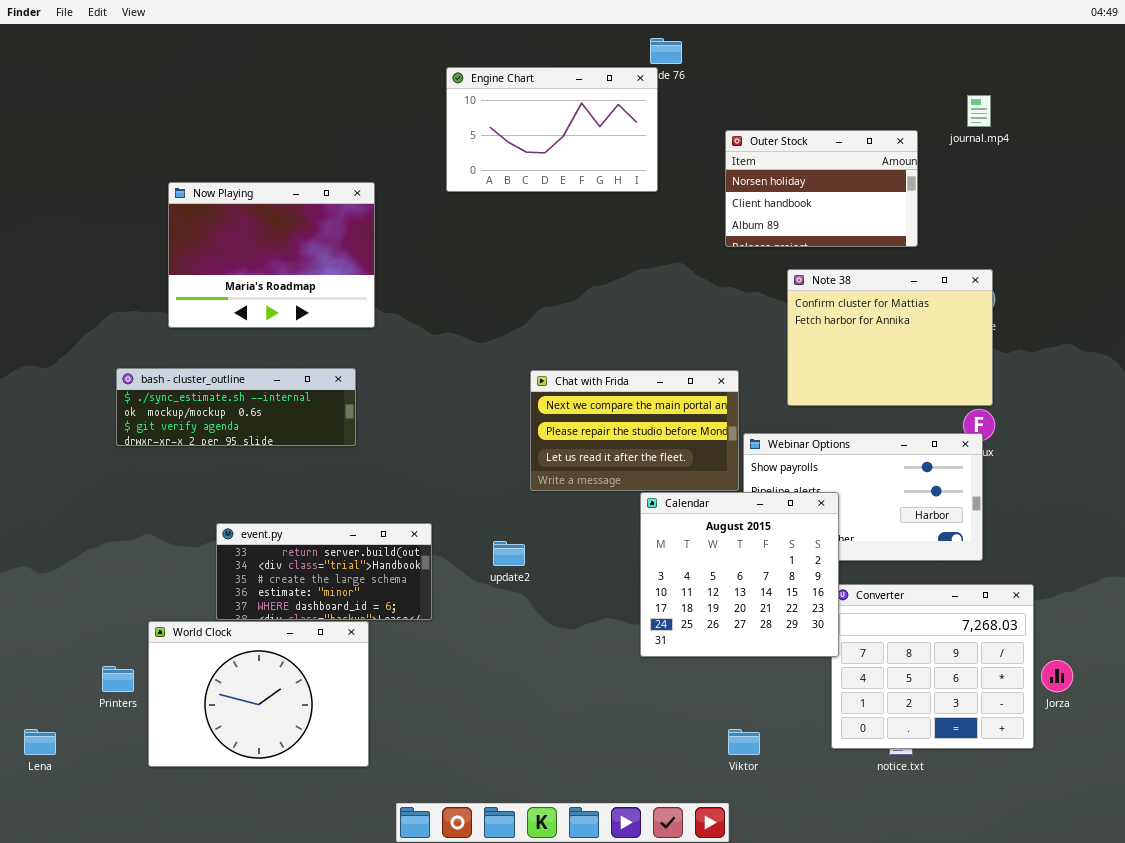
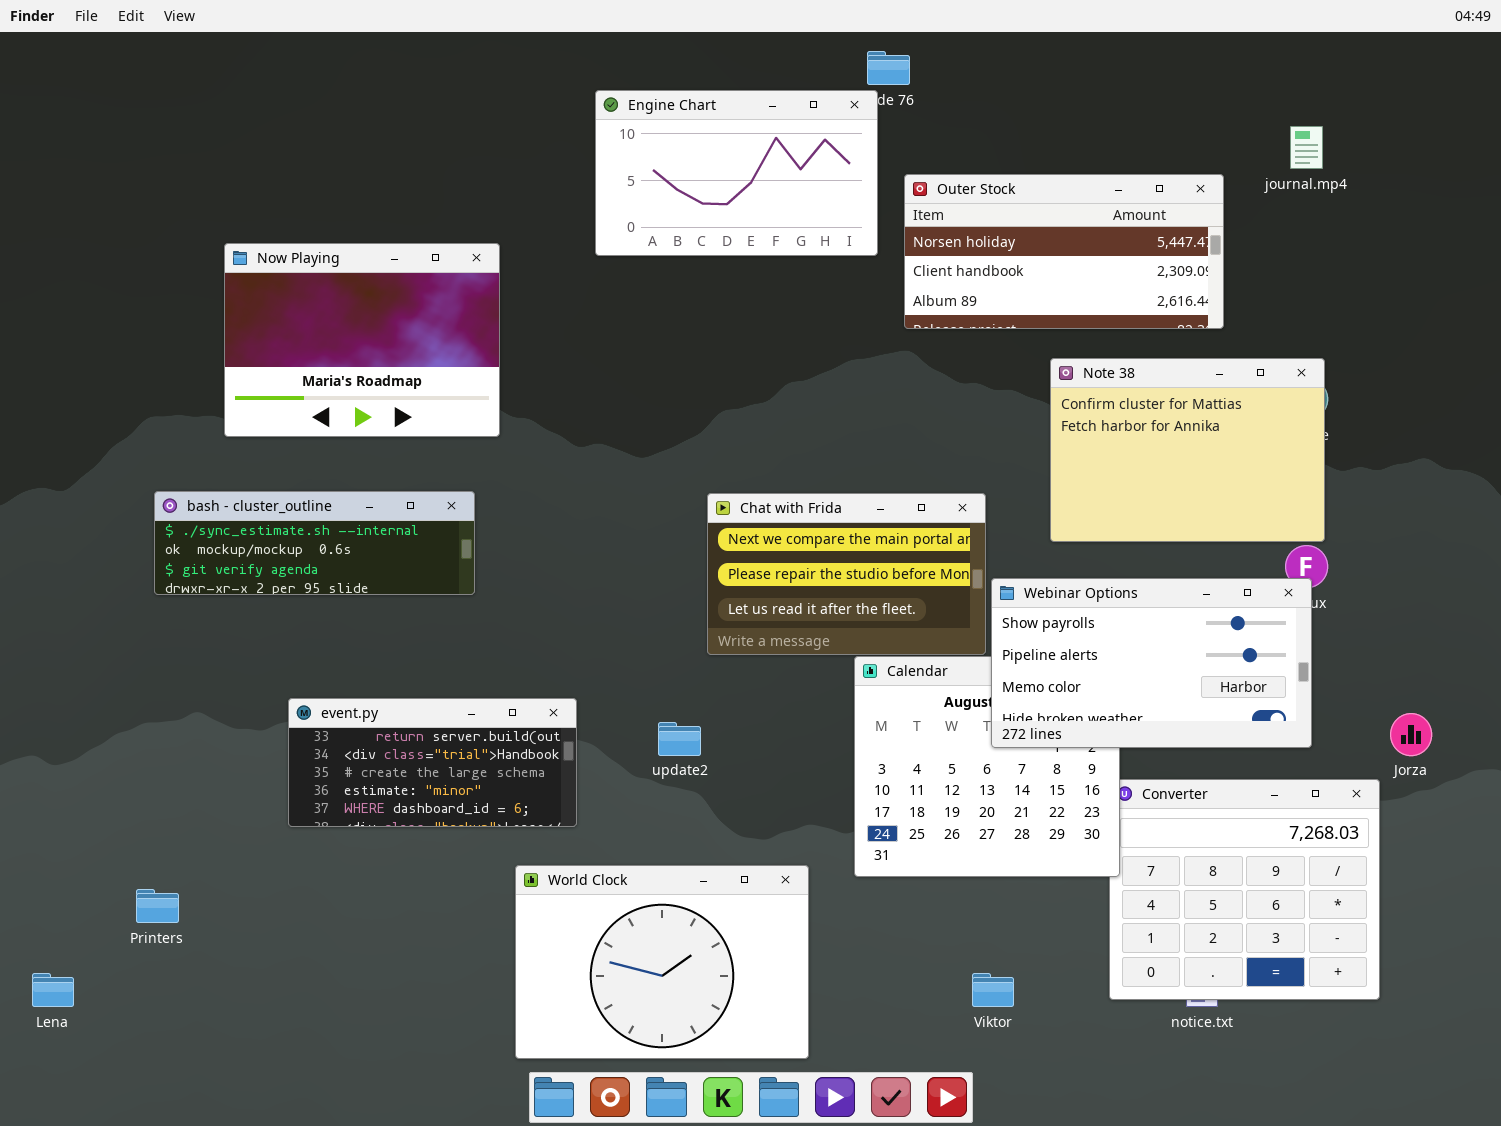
Outer Stock: [725,130,918,247] -> [904,174,1224,329], resized
Webinar Options: [743,433,983,561] -> [991,578,1312,748], raised
World Clock: [148,621,369,767] -> [515,865,809,1059], moved
Jorza: [1041,660,1073,692] -> [1390,713,1432,756], moved

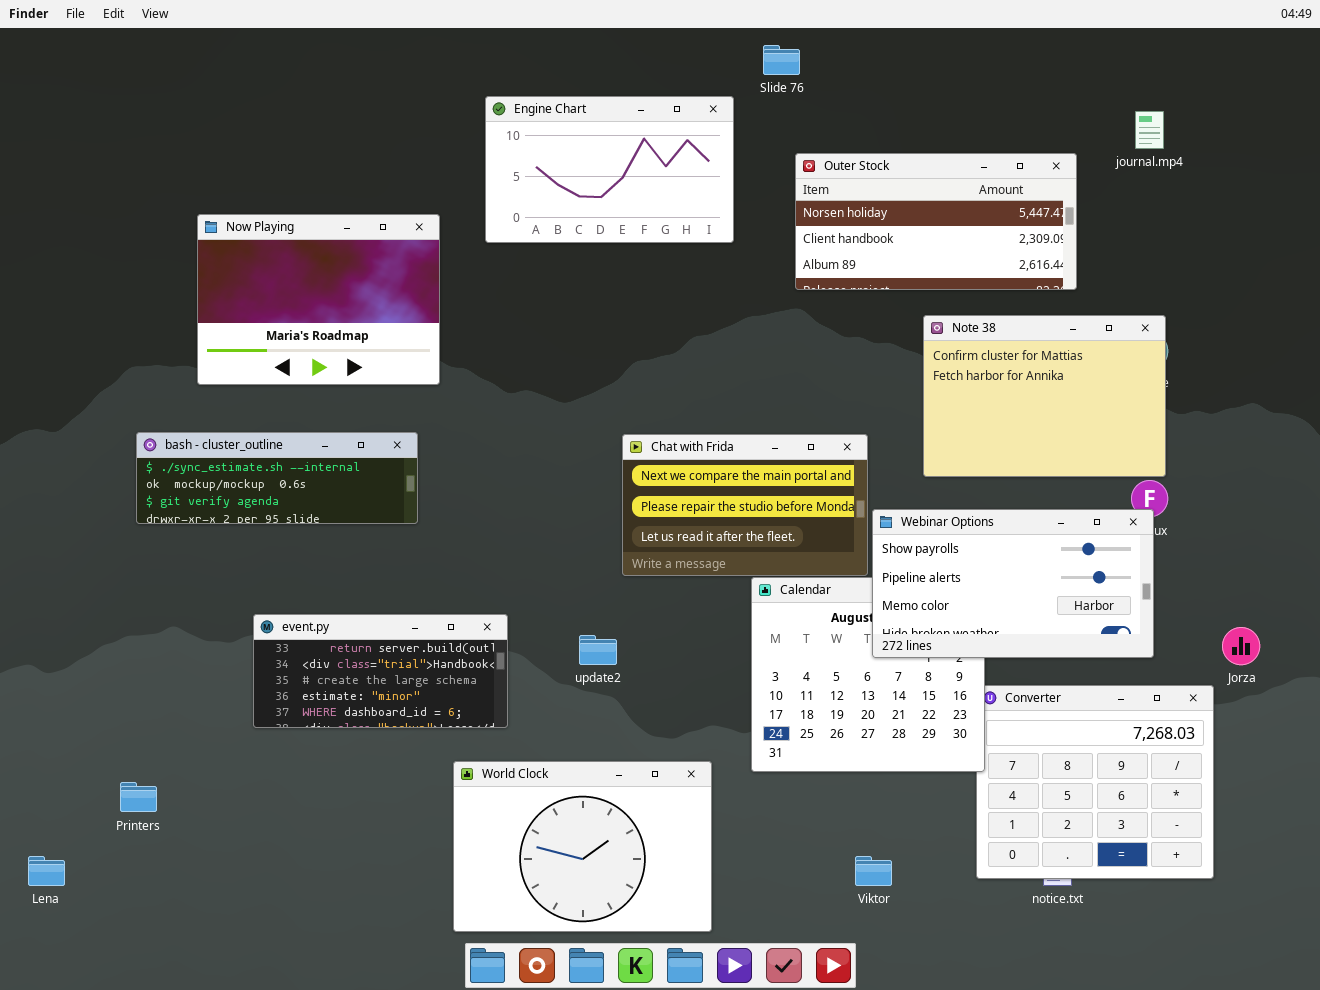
Engine Chart: [595,90,878,256] -> [485,96,734,243], moved

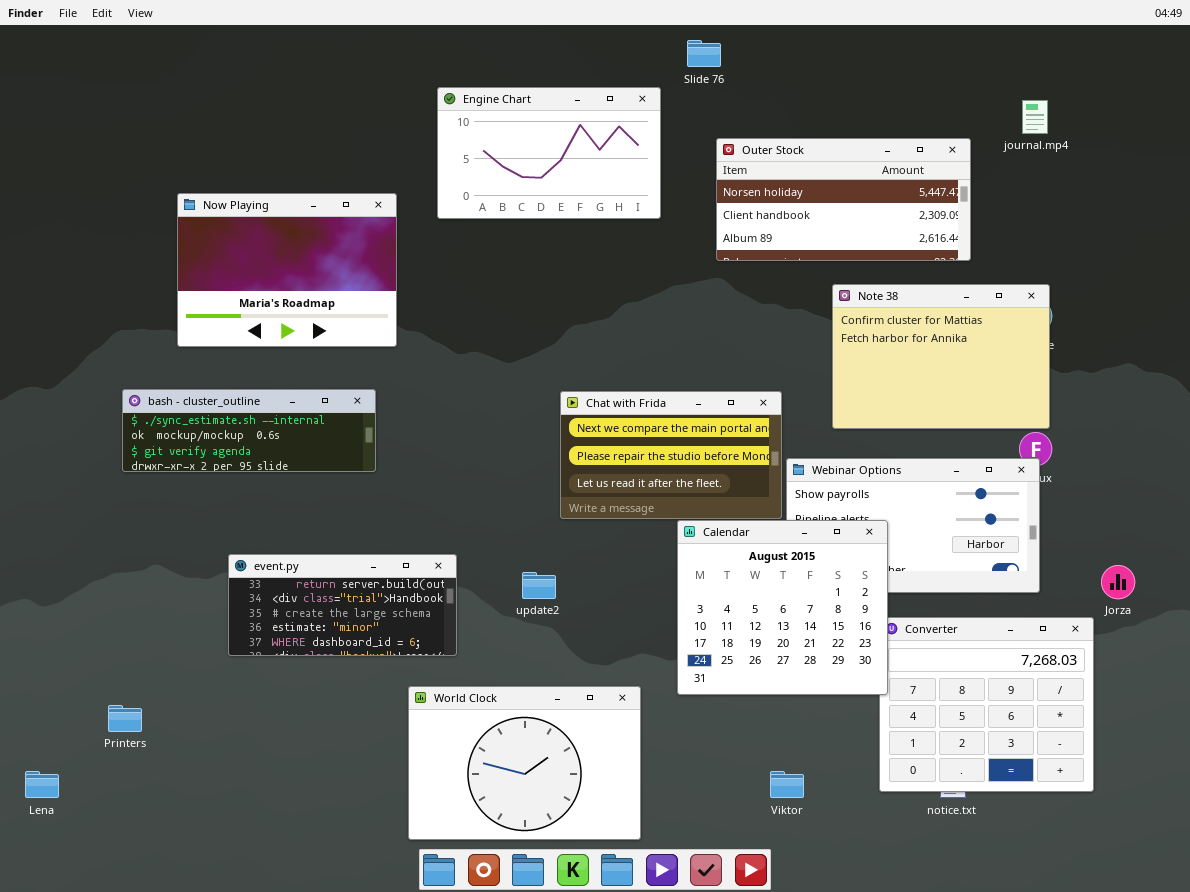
Calendar: [751,577,985,772] -> [677,520,888,695], raised

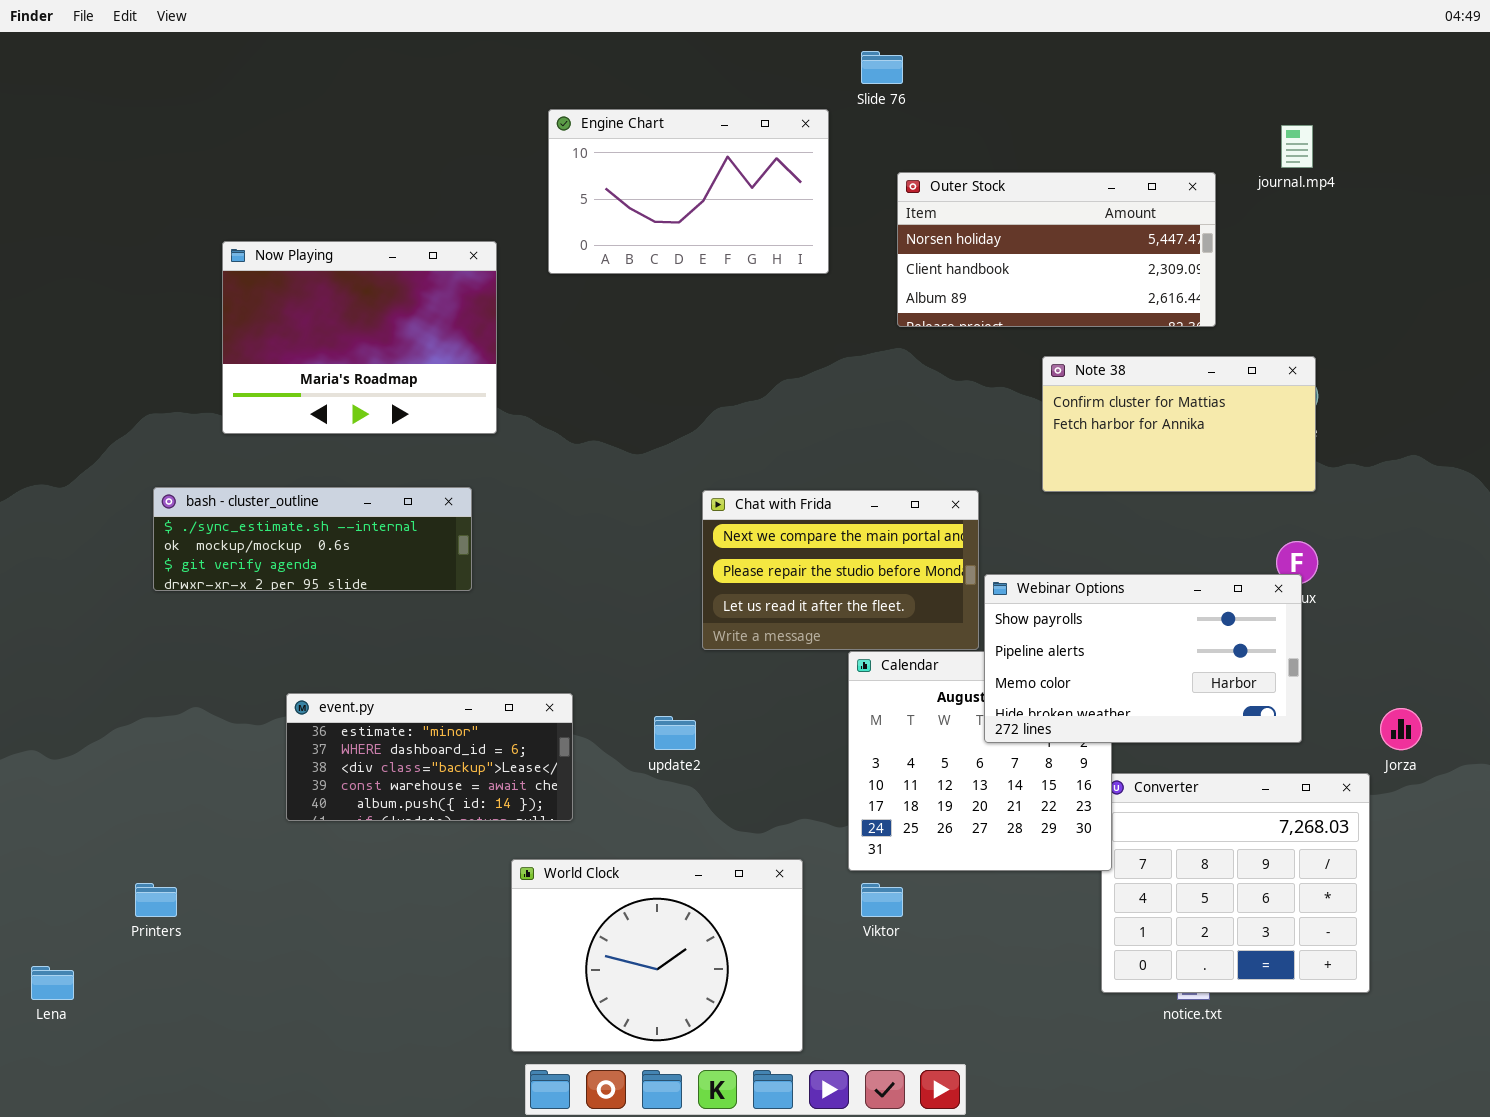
Note 38: [832,284,1050,429] -> [1042,356,1316,492], resized
Webinar Options: [786,458,1040,593] -> [984,574,1302,743], raised
event.py: [228,554,457,656] -> [286,693,573,821], scrolled down 3 rows
Viktor: [770,771,804,798] -> [861,883,903,917], moved

